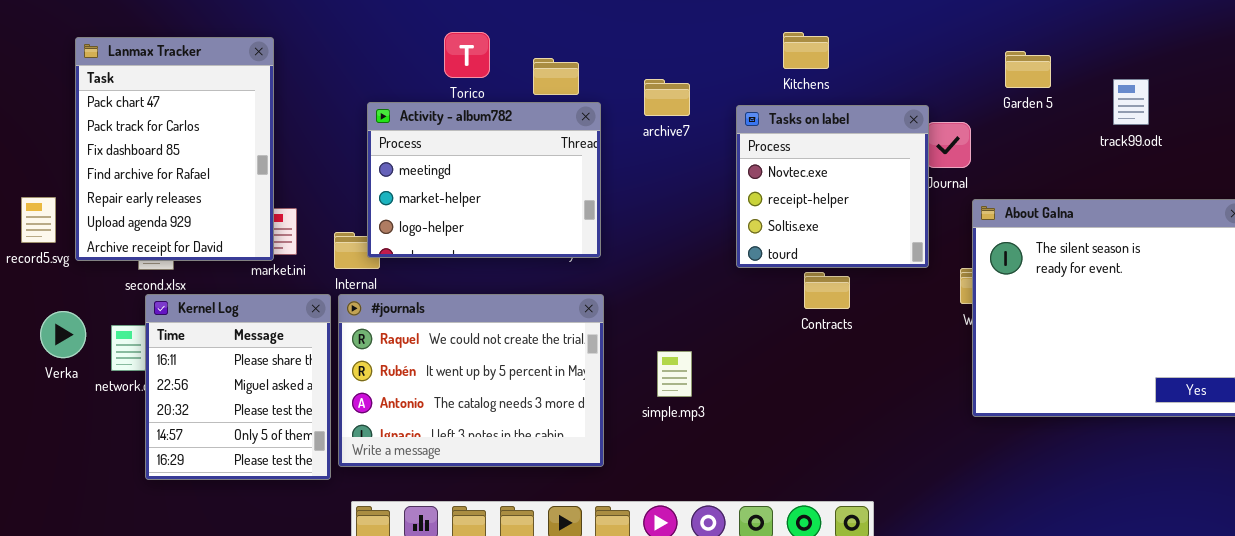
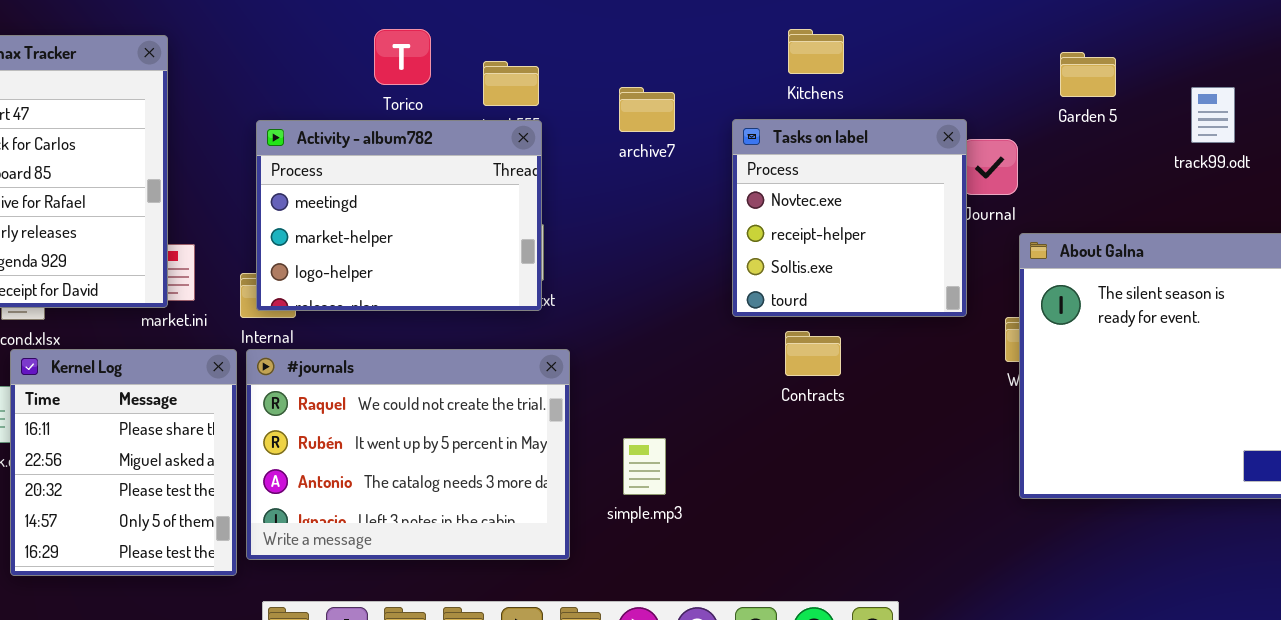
Activity - album782: [367,102,601,258] -> [256,120,542,311], moved
Contracts: [804,272,850,309] -> [785,331,841,376], moved
simple.mp3: [657,351,692,397] -> [623,438,666,495], moved

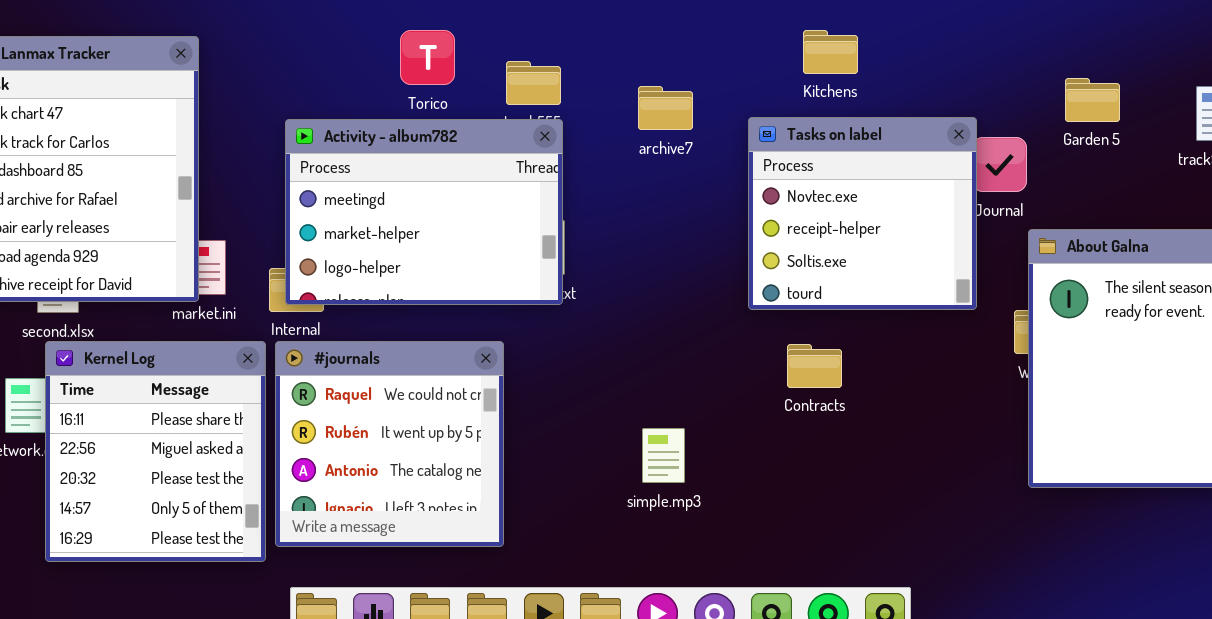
Garden 5: [1060,52,1116,97] -> [1065,78,1120,122], moved
Contracts: [785,331,841,376] -> [787,344,842,388], moved
#journals: [246,349,570,560] -> [275,341,504,547], resized

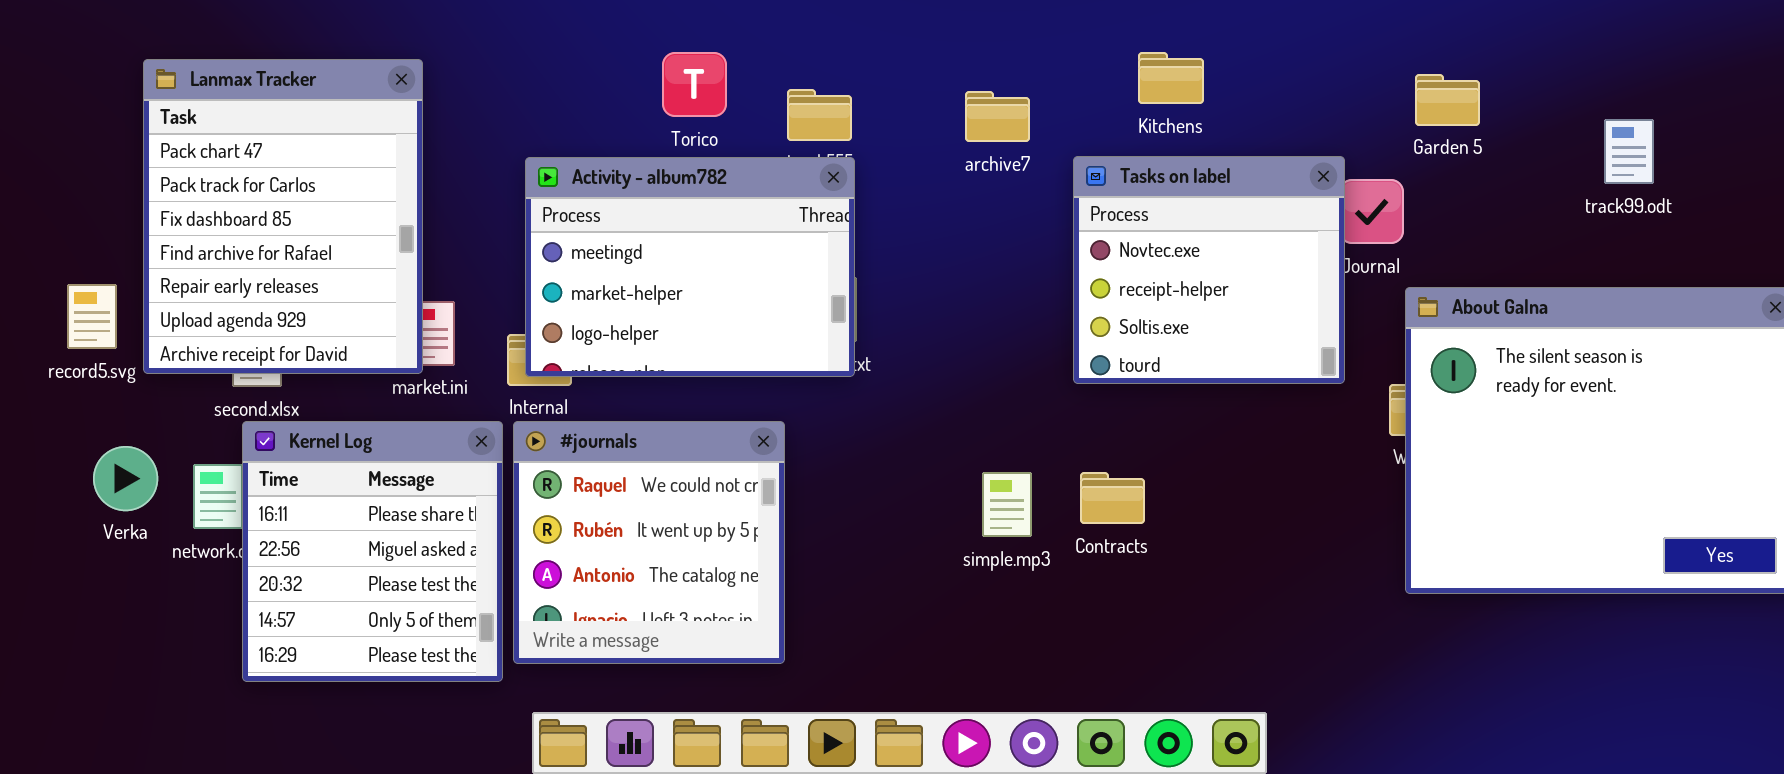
Garden 5: [1065,78,1120,122] -> [1415,74,1480,126], moved
archive7: [638,86,693,130] -> [965,91,1030,142], moved
Contracts: [787,344,842,388] -> [1080,472,1145,524], moved
simple.mp3: [642,428,685,483] -> [982,472,1032,537], moved

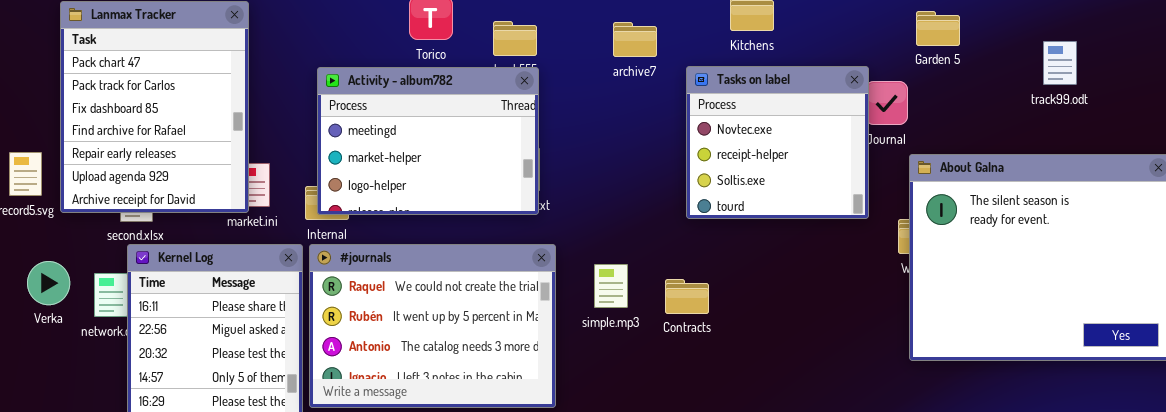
#journals: [513,421,785,664] -> [309,244,556,408], resized
simple.mp3: [982,472,1032,537] -> [594,264,628,308], moved
Contracts: [1080,472,1145,524] -> [665,279,709,314], moved

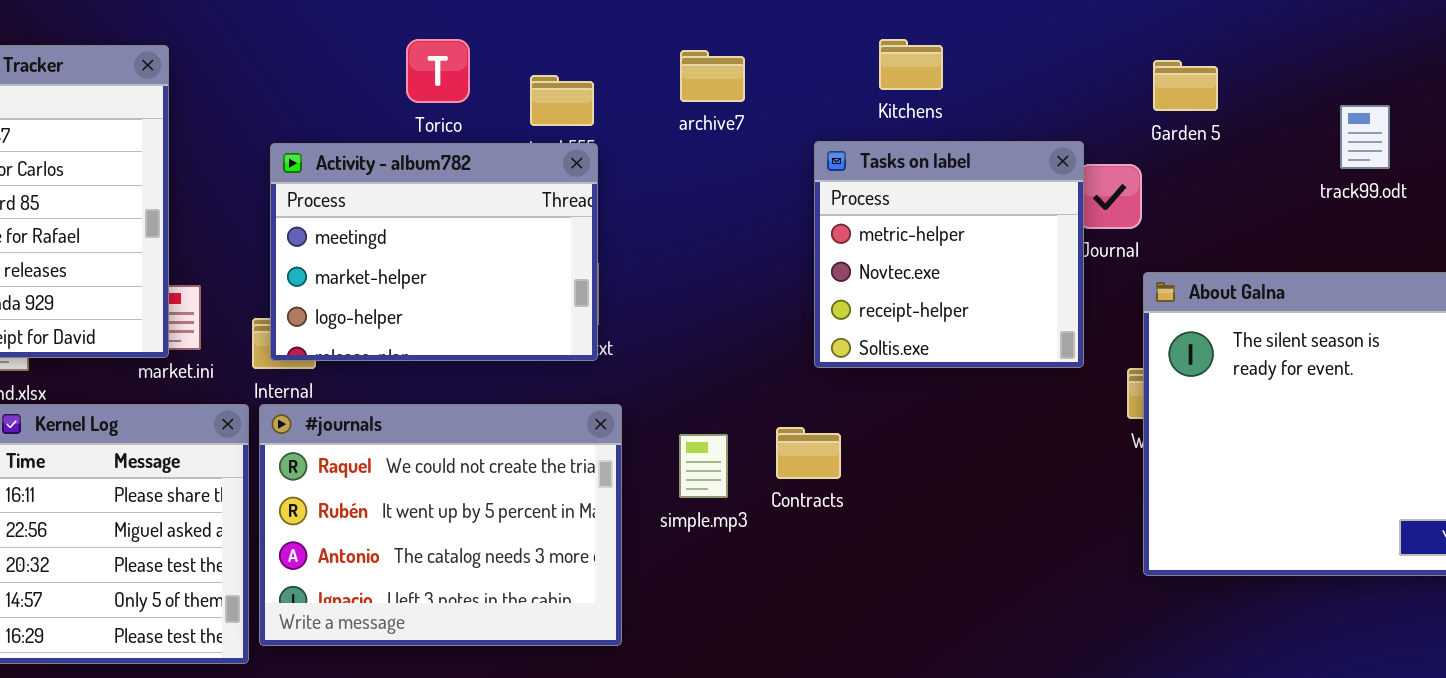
archive7: [613,22,657,57] -> [680,50,745,102], moved
Tasks on label: [686,66,869,219] -> [814,141,1084,368], scrolled up 1 row
Contracts: [665,279,709,314] -> [776,427,841,479], moved

